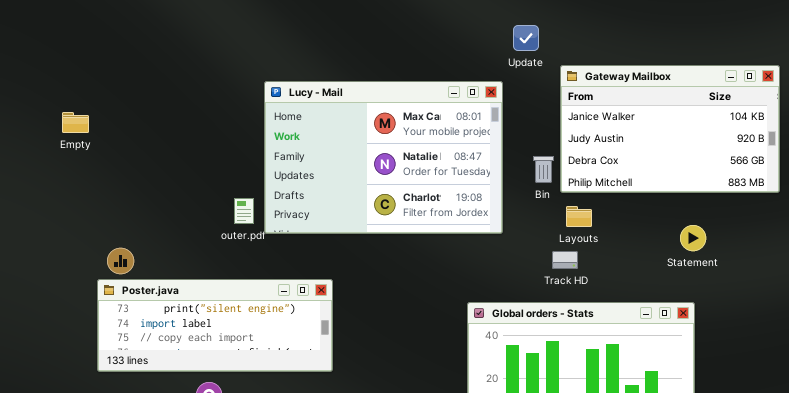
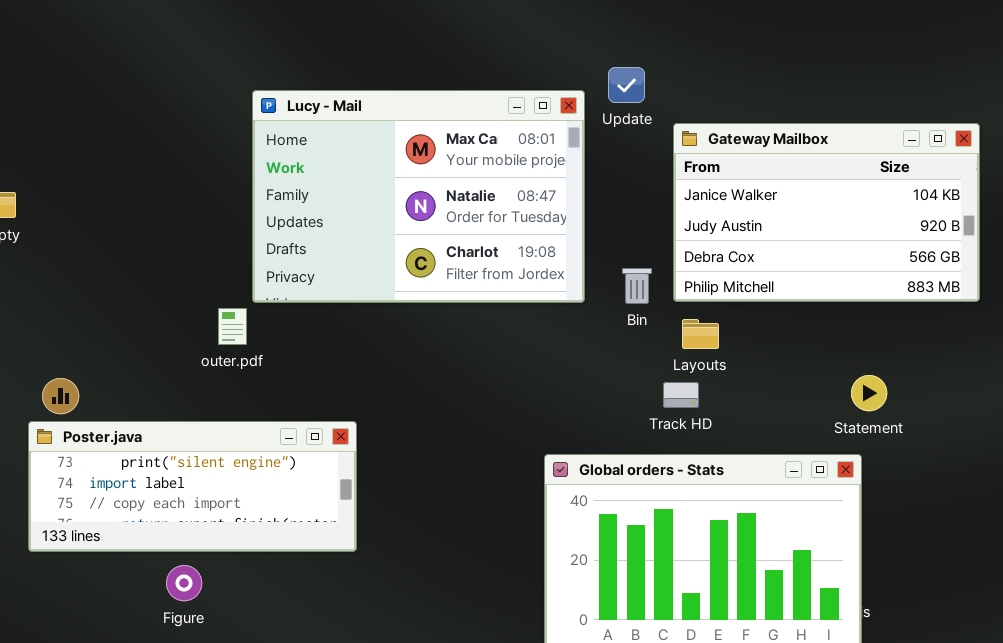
Lucy - Mail: [264,81,503,234] -> [252,90,585,303], moved
Bin: [533,156,554,183] -> [622,268,652,304], moved
Statement: [680,225,706,251] -> [851,375,887,411], moved

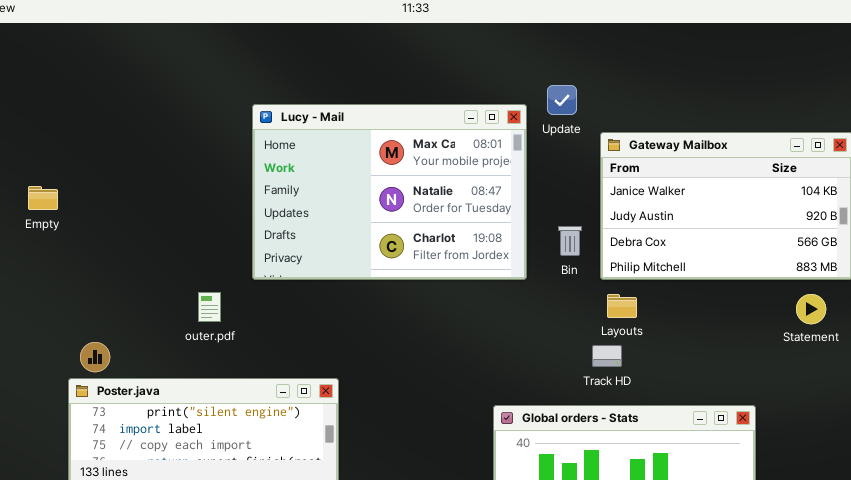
Bin: [622,268,652,304] -> [558,226,582,256], moved
outer.pdf: [218,308,247,345] -> [198,292,221,322], moved
Statement: [851,375,887,411] -> [796,294,826,324], moved

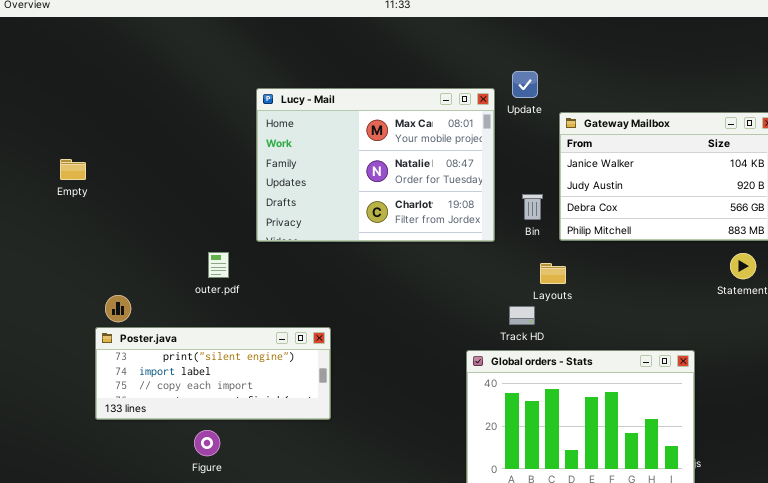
Layouts: [607,294,637,318] -> [540,263,566,284], moved
Track HD: [592,345,622,367] -> [509,306,535,325], moved

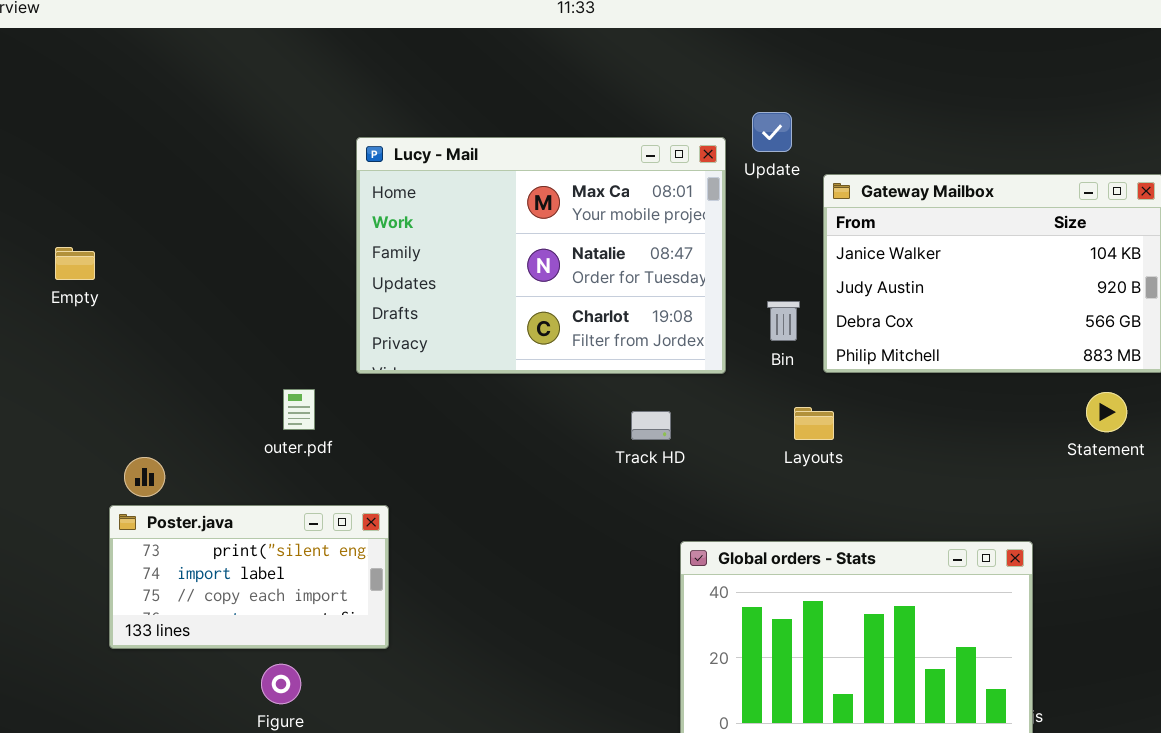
Track HD: [509,306,535,325] -> [631,411,671,440], moved
Poster.java: [95,327,331,420] -> [109,505,389,649], resized

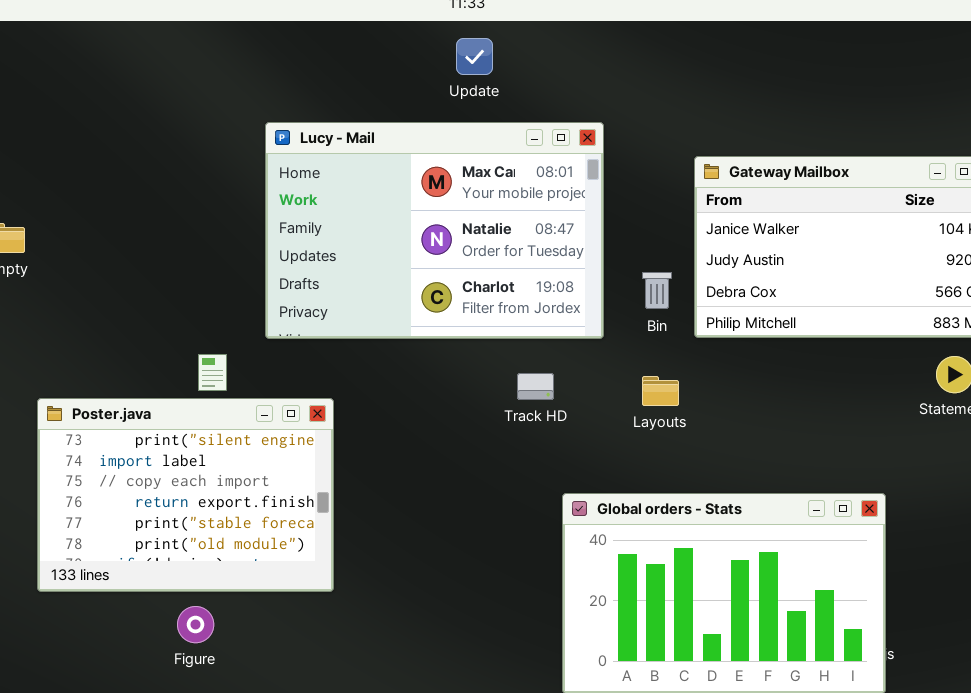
Update: [752,112,792,152] -> [456,38,493,75], moved
Layouts: [794,407,834,440] -> [642,376,679,406], moved
Poster.java: [109,505,389,649] -> [37,398,334,592], resized

